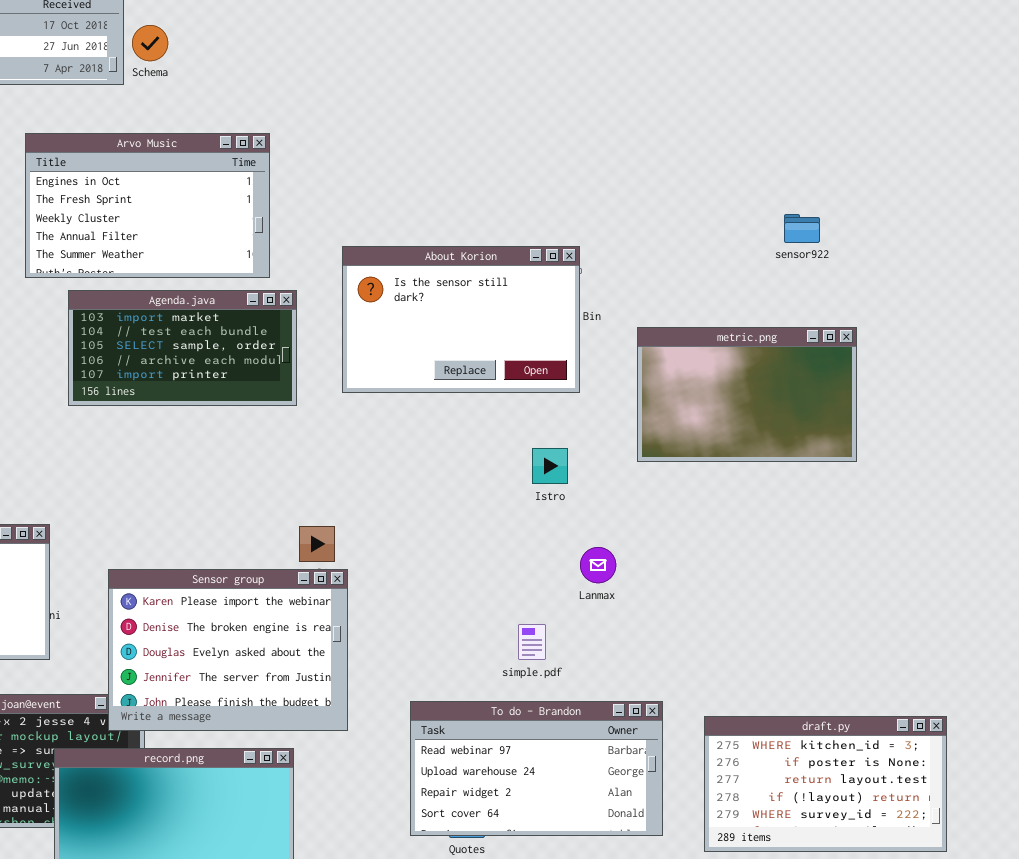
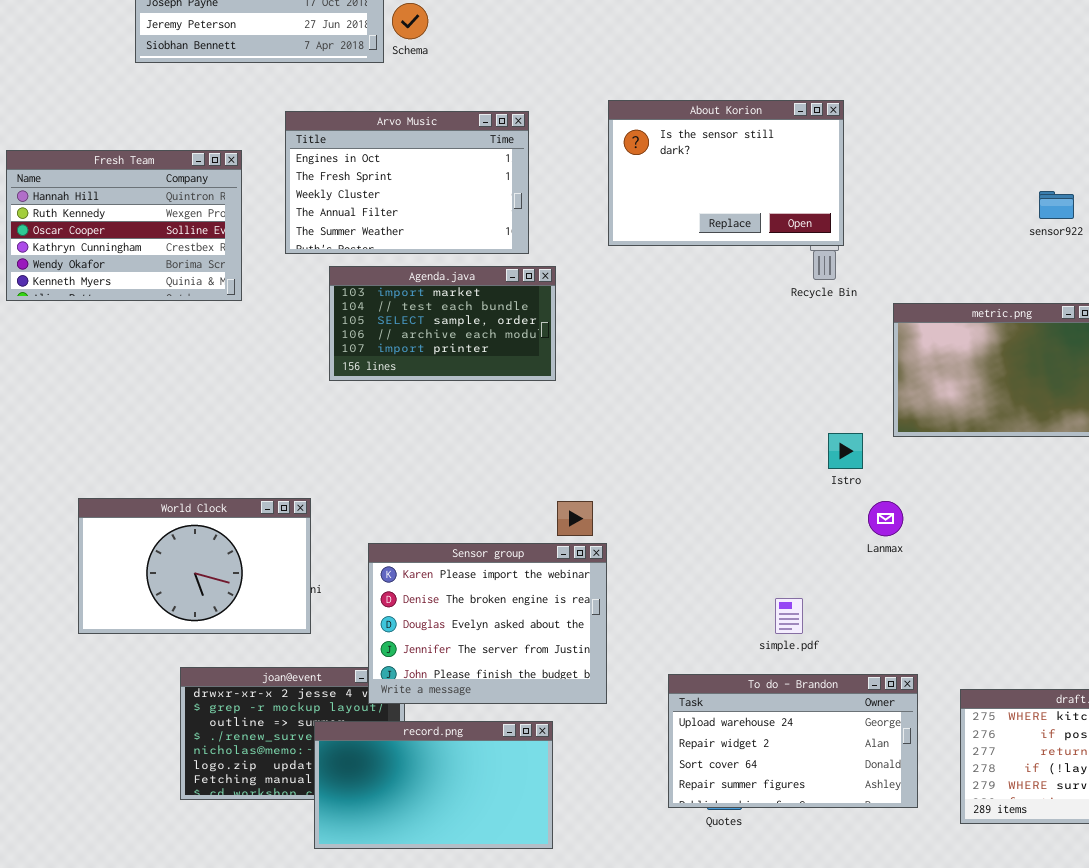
About Korion: [342,246,580,393] -> [608,100,844,246], moved
Istro: [532,448,568,484] -> [828,433,863,469], moved
Lanmax: [580,547,616,583] -> [868,501,903,536], moved
To do - Brandon: [410,701,663,836] -> [668,674,918,808], scrolled down 1 row

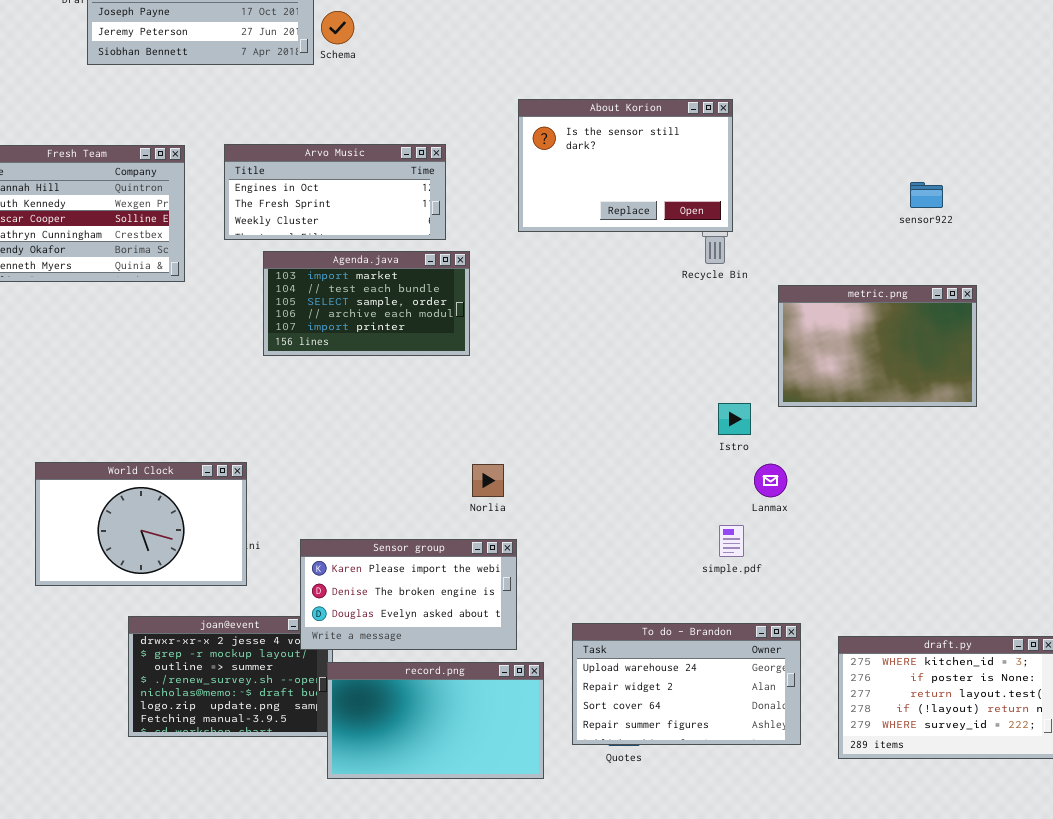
Arvo Music: [285,111,529,254] -> [224,144,446,240], resized
Sensor group: [368,543,607,704] -> [300,539,517,650], resized
simple.pdf: [775,598,803,634] -> [719,525,744,557], moved
record.png: [314,721,553,849] -> [327,662,544,779], moved

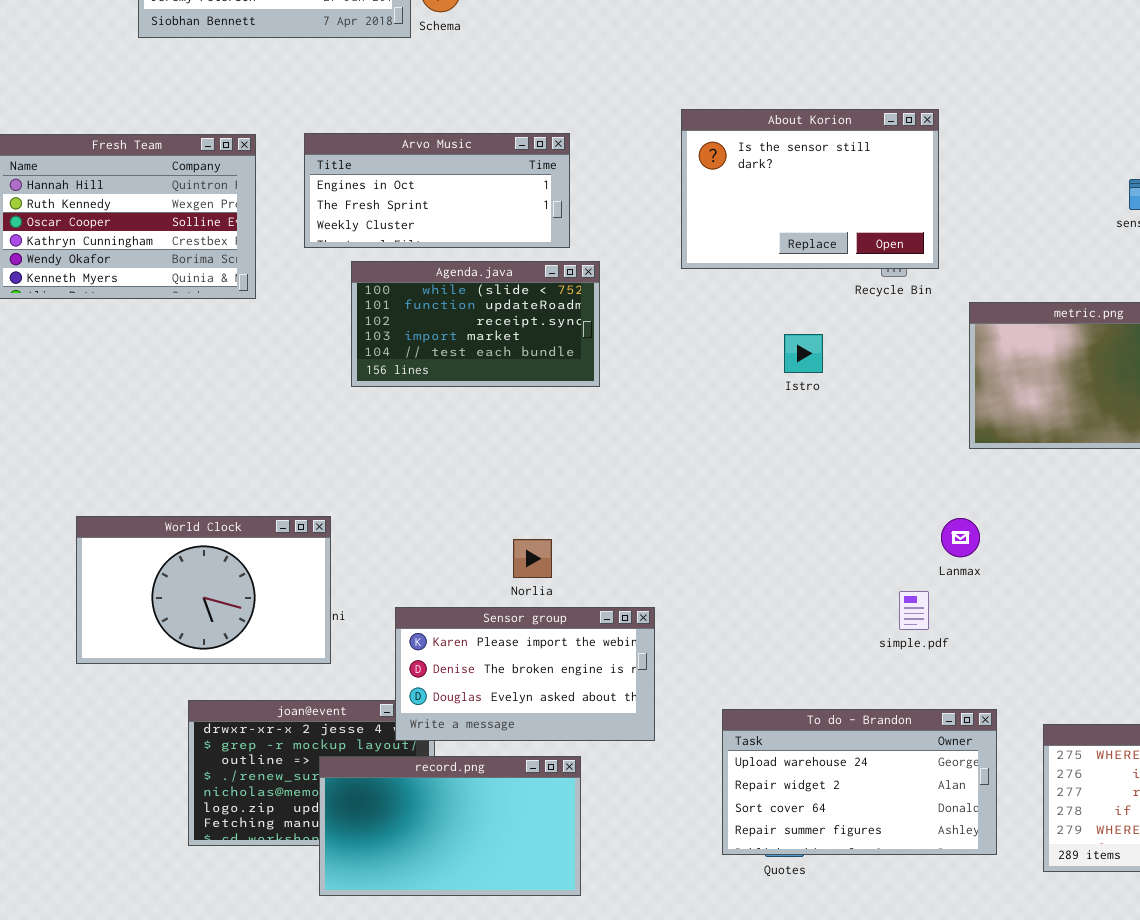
About Korion: [518,99,733,232] -> [681,109,939,269], moved
Agenda.java: [263,251,470,356] -> [351,261,600,387], scrolled up 3 rows
Istro: [718,403,751,435] -> [784,334,823,373], moved
Norlia: [472,464,504,497] -> [513,539,552,578], moved
record.png: [327,662,544,779] -> [319,756,581,896], moved

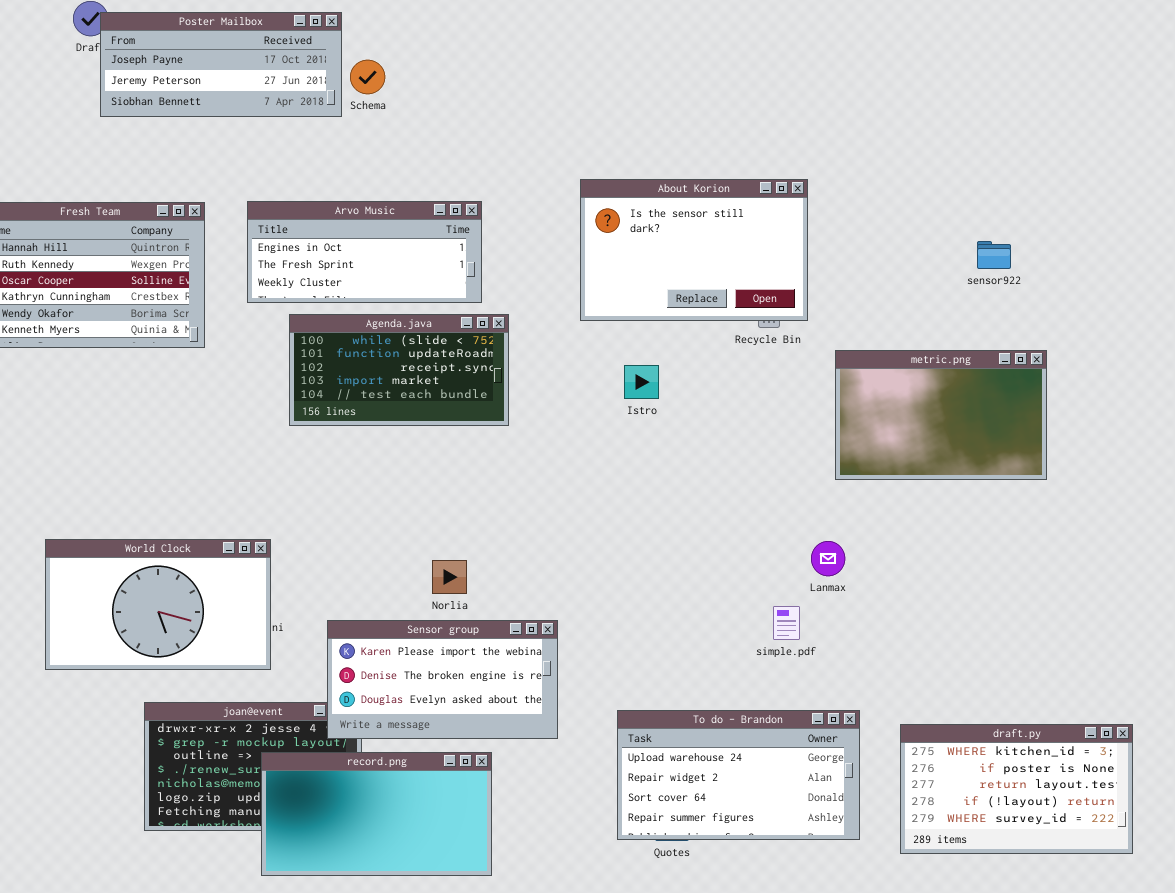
Istro: [784,334,823,373] -> [624,365,659,399], moved

